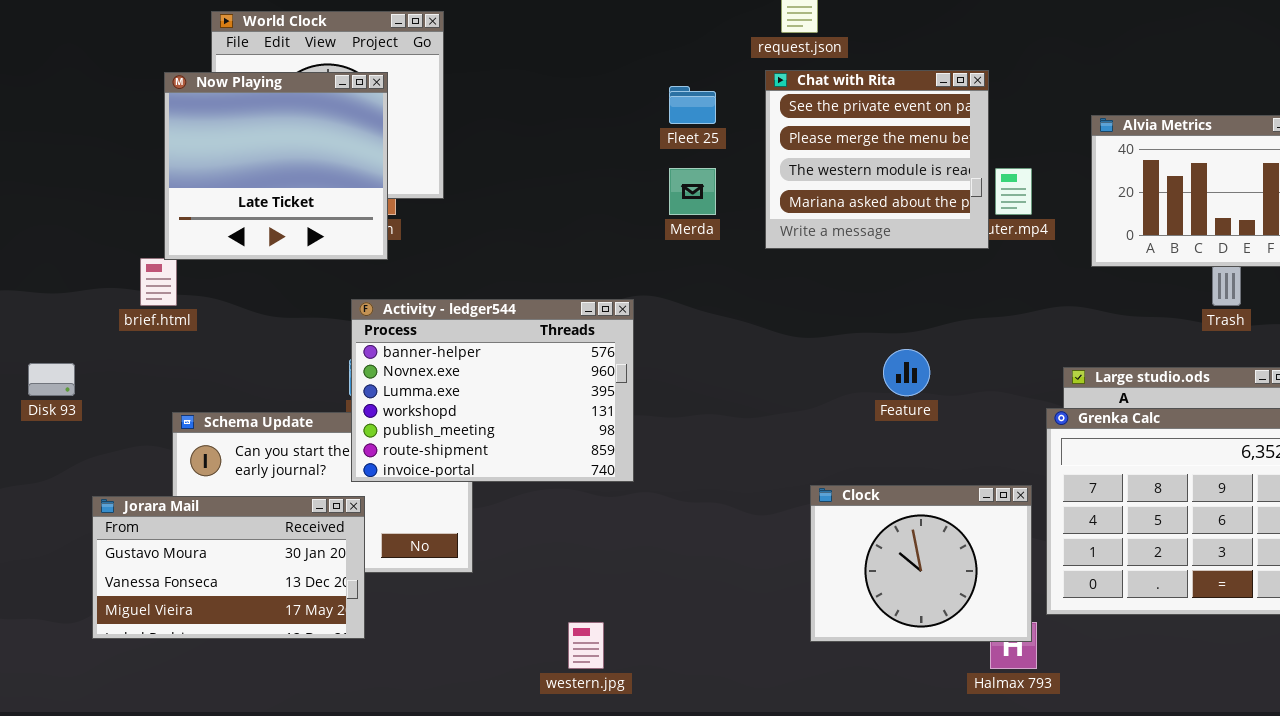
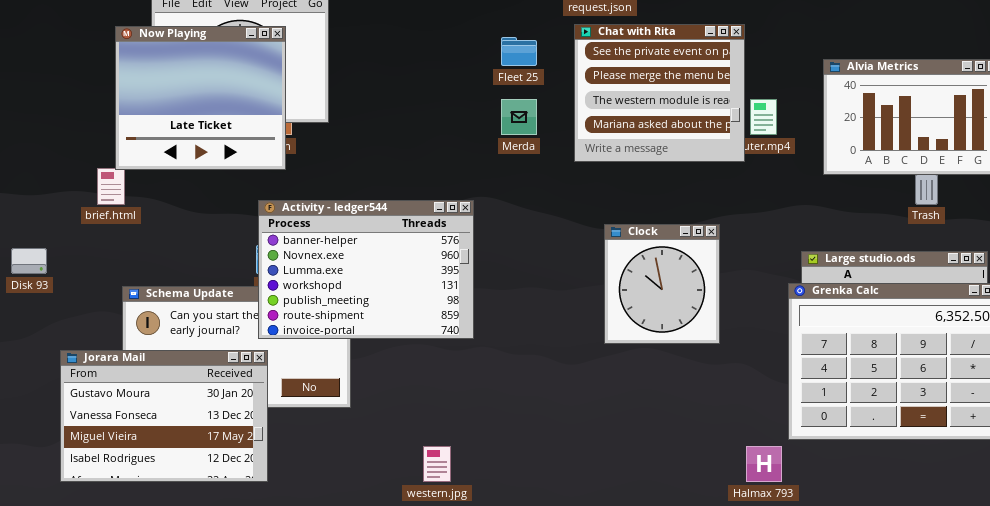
Clock: [810,485,1032,642] -> [604,224,720,344], moved, resized
Jorara Mail: [92,496,365,639] -> [60,350,268,482], resized

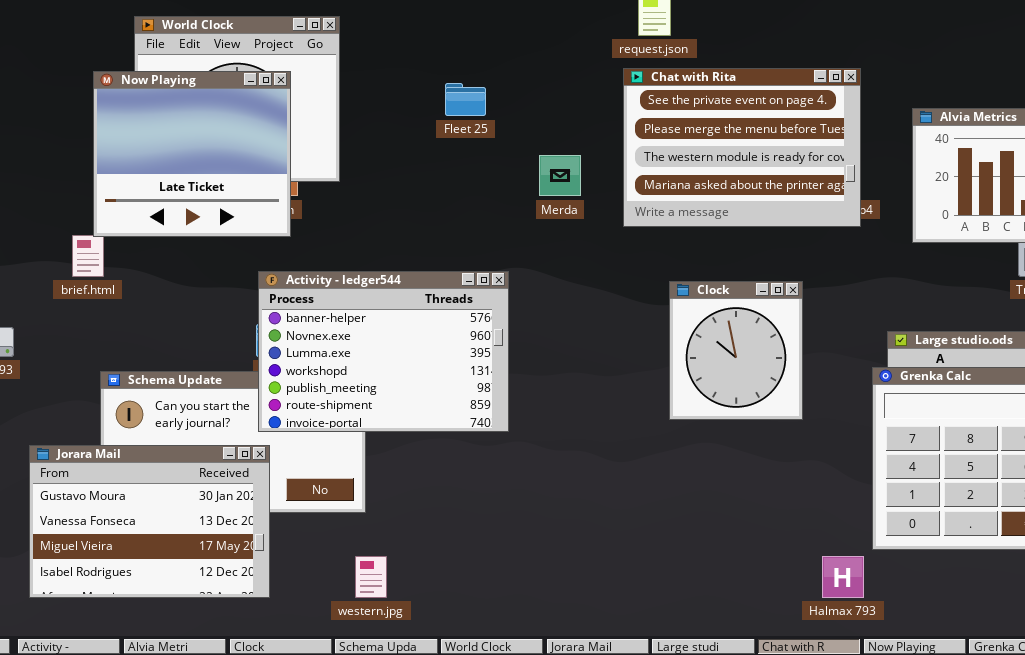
Chat with Rita: [574,24,745,162] -> [623,68,861,227], resized
Fleet 25: [501,37,537,66] -> [445,83,486,116], moved
Clock: [604,224,720,344] -> [669,281,803,420], moved
western.jpg: [423,446,451,482] -> [355,556,387,598], moved

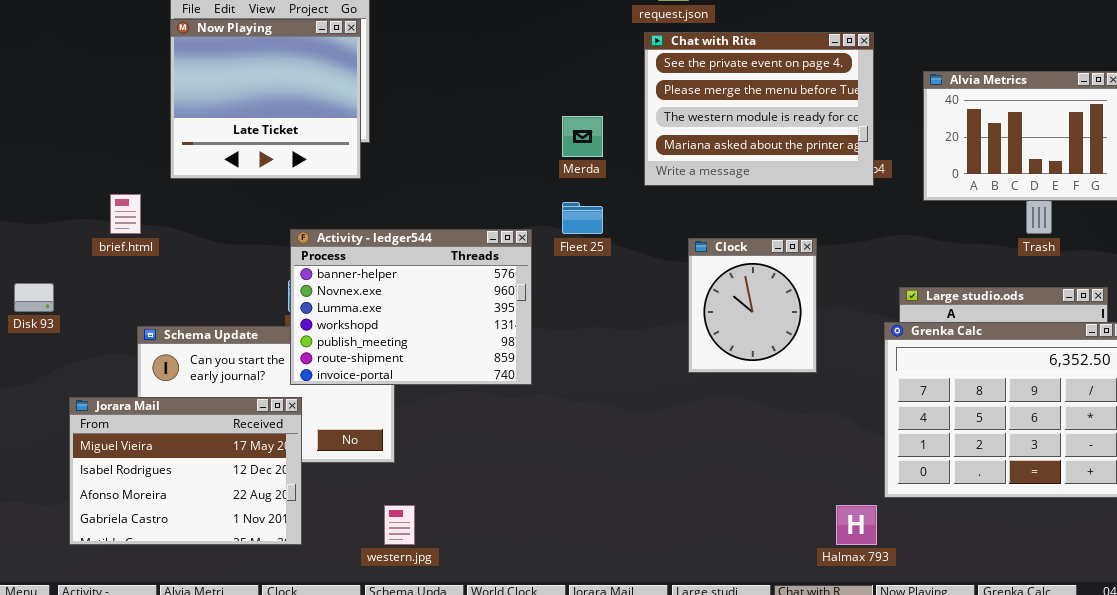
Now Playing: [93,71,291,237] -> [170,19,361,179], moved
Fleet 25: [445,83,486,116] -> [562,202,603,234], moved
Jorara Mail: [29,445,270,598] -> [69,397,302,545], scrolled down 2 rows

